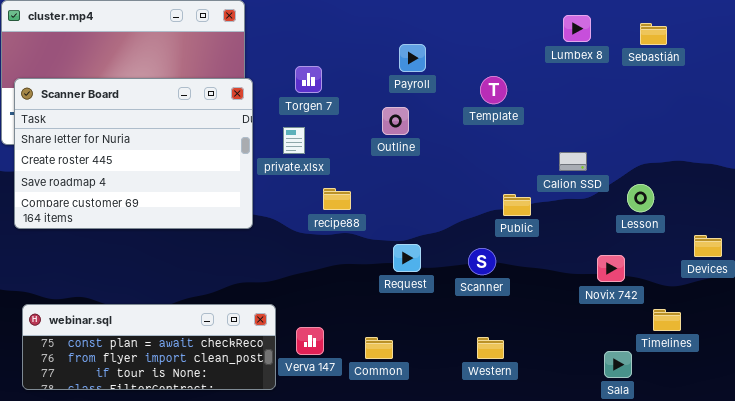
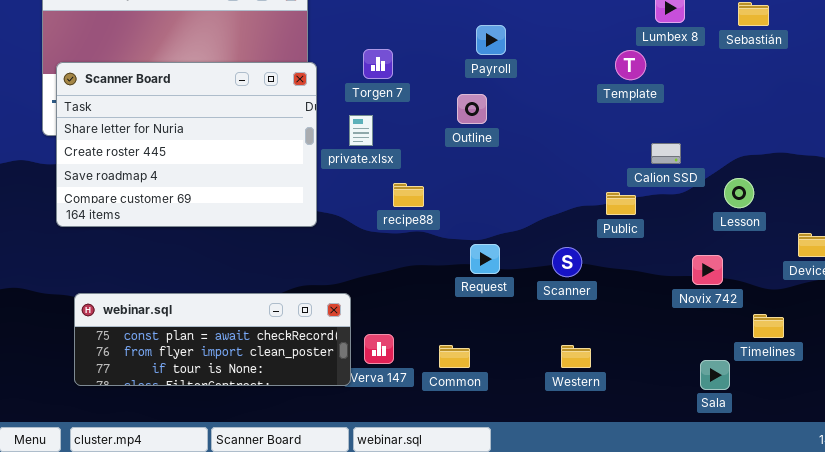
Template: [480,76,507,104] -> [615,50,646,80], moved
Public: [503,194,531,216] -> [606,192,636,215], moved
webinar.sql: [22,304,276,390] -> [74,293,351,386], moved

